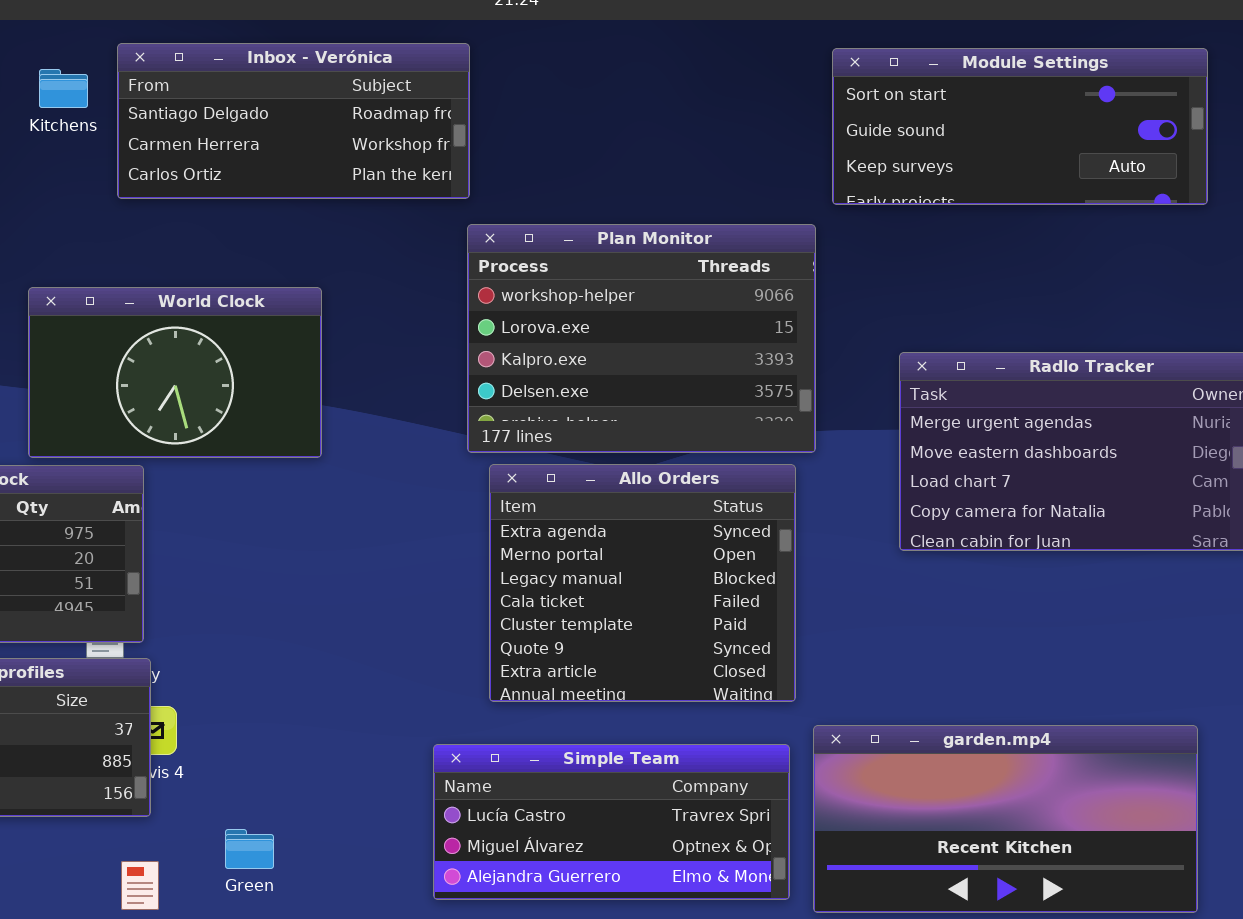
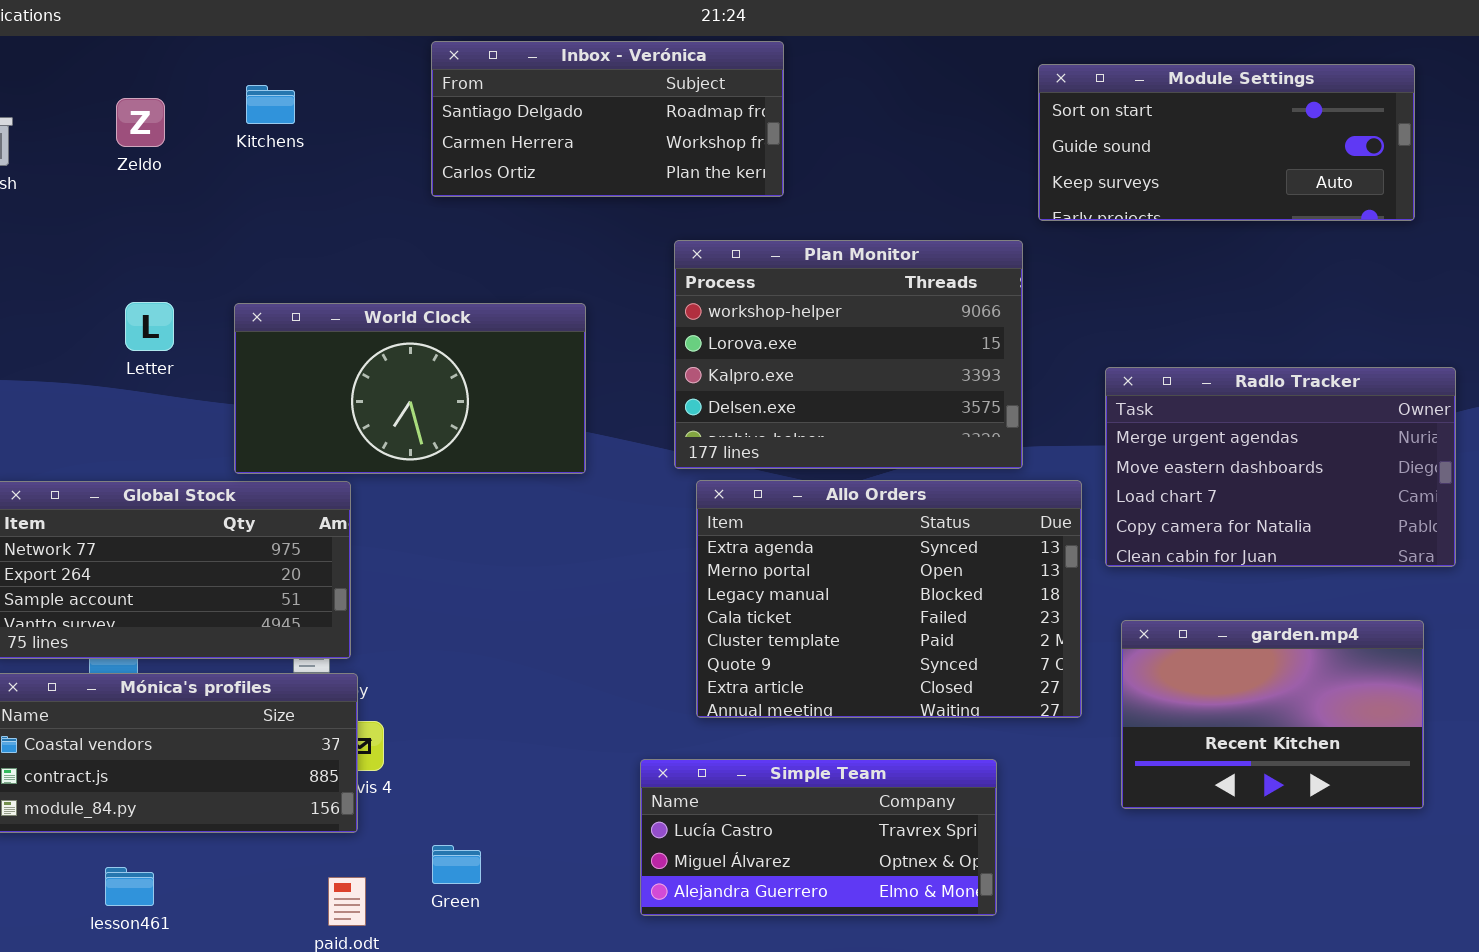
Inbox - Verónica: [117,43,470,199] -> [431,41,784,197], moved
World Clock: [28,287,322,458] -> [234,303,586,474], resized
Allo Orders: [489,464,796,702] -> [696,480,1082,718], resized
garden.mp4: [813,725,1198,913] -> [1121,620,1424,809], moved, resized

